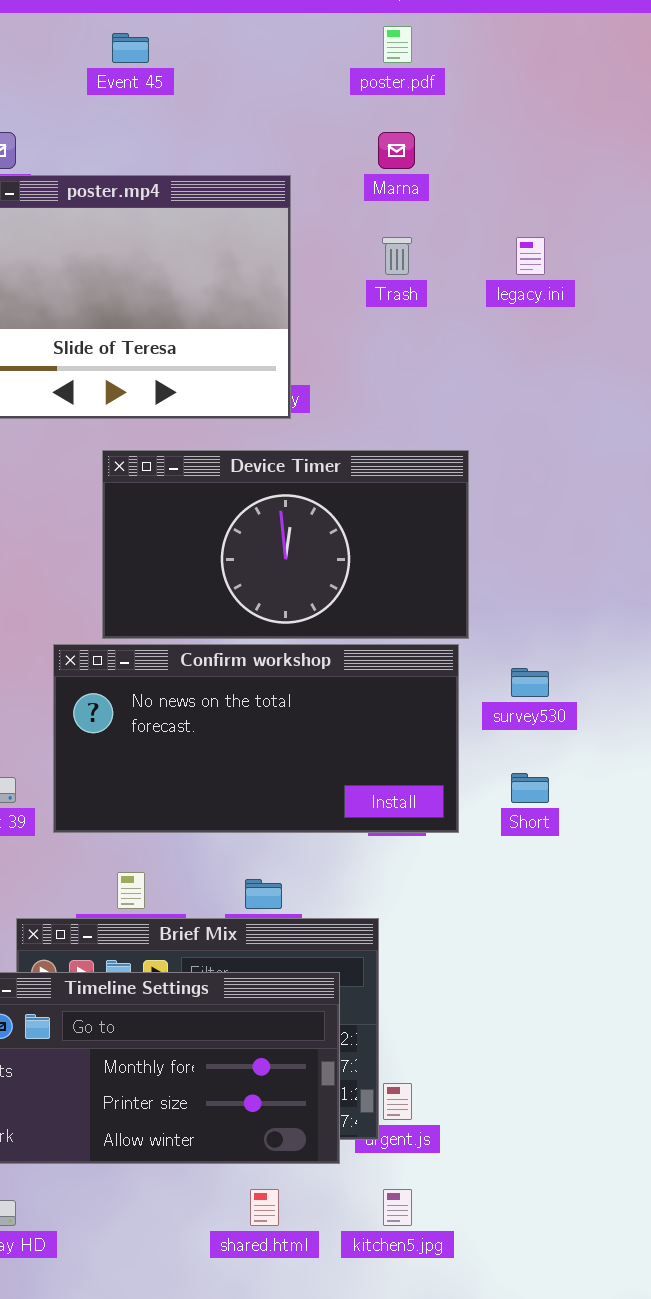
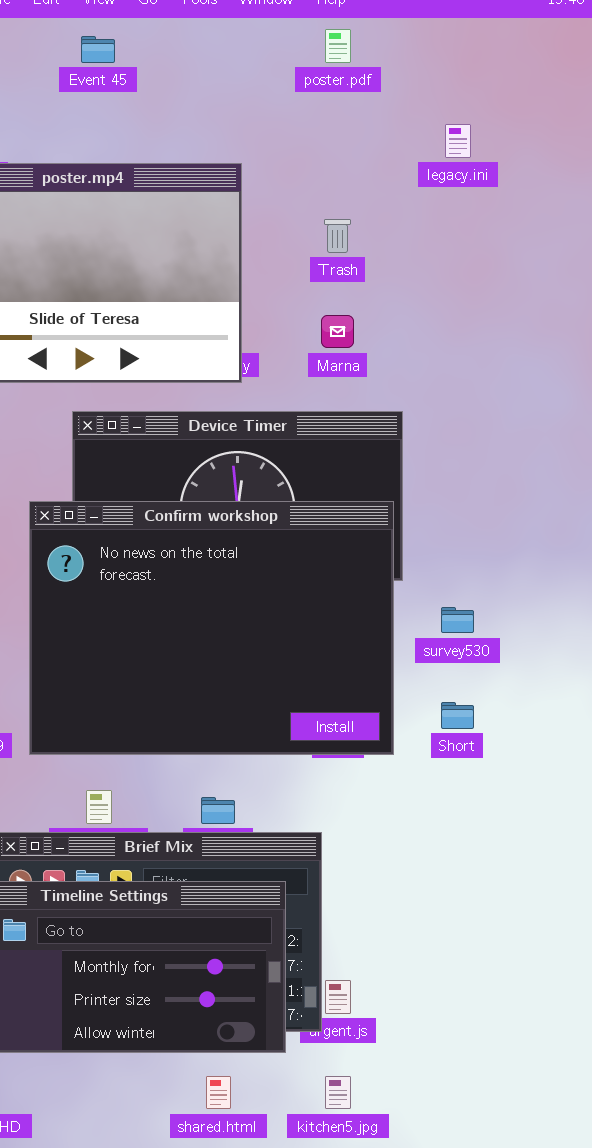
Marna: [378,132,415,169] -> [321,315,354,348], moved
legacy.ini: [516,237,545,275] -> [445,124,471,158], moved
Confirm workshop: [53,644,459,833] -> [29,501,394,755], resized

